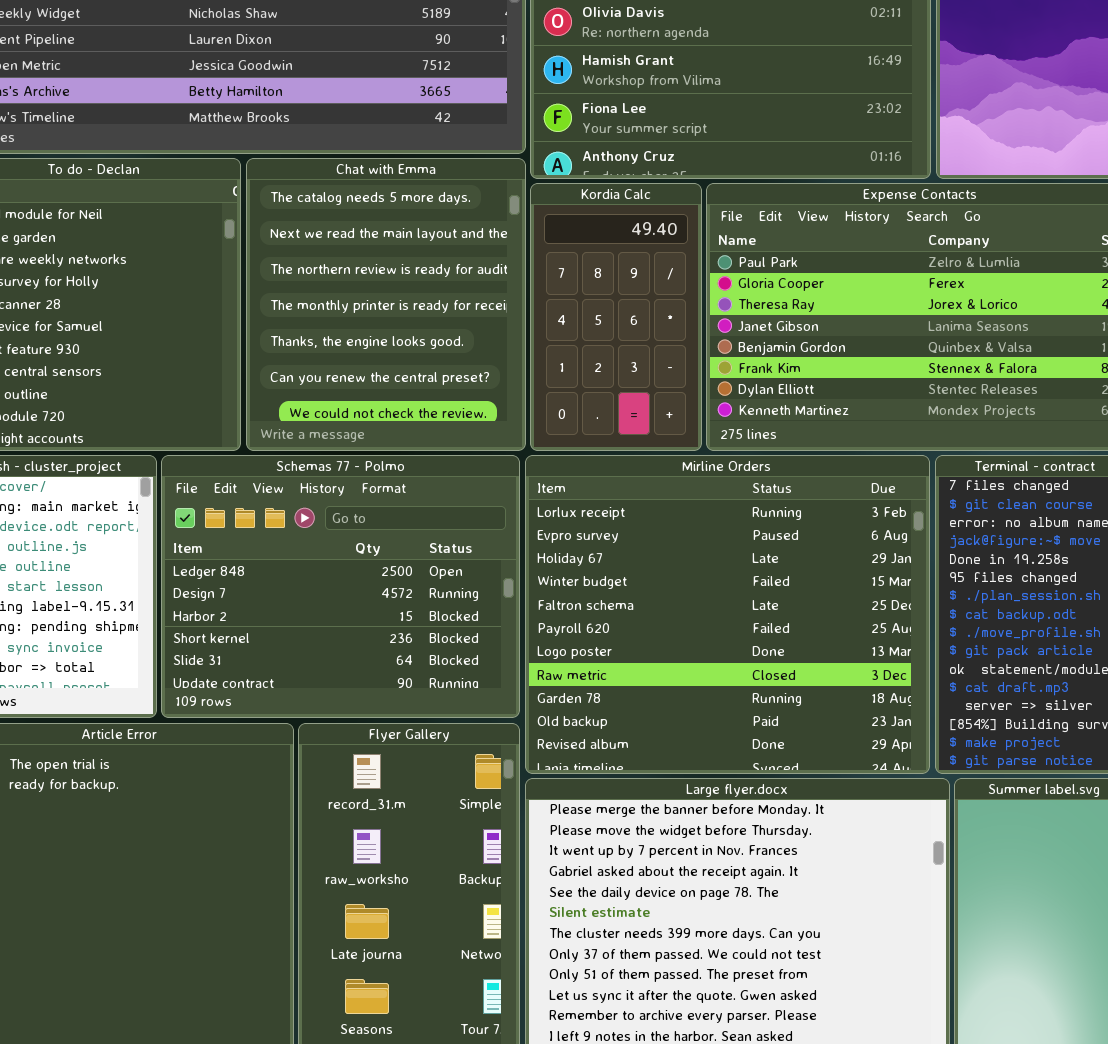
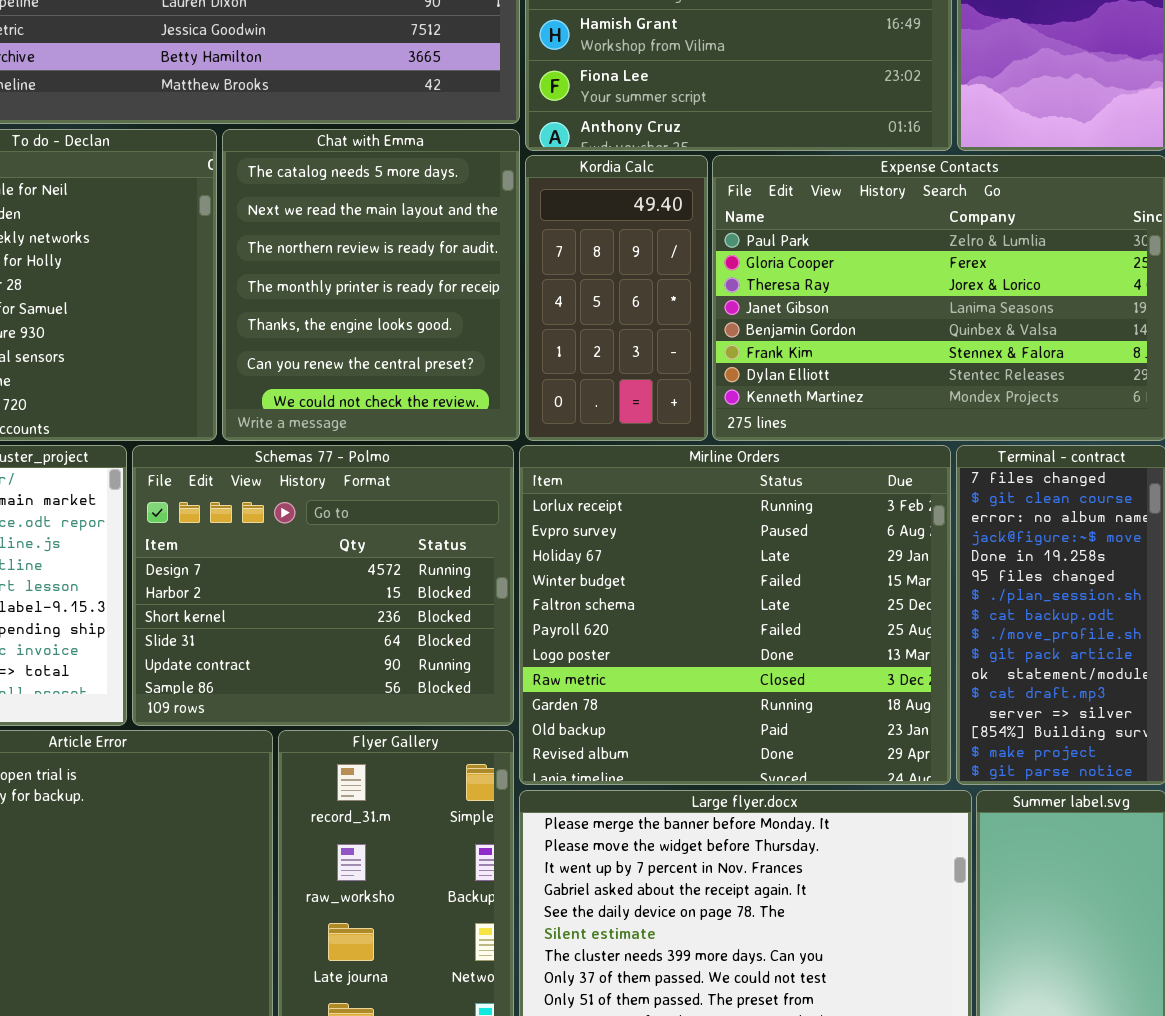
Schemas 77 - Polmo: [161,455,520,718] -> [132,445,514,726], scrolled down 1 row

